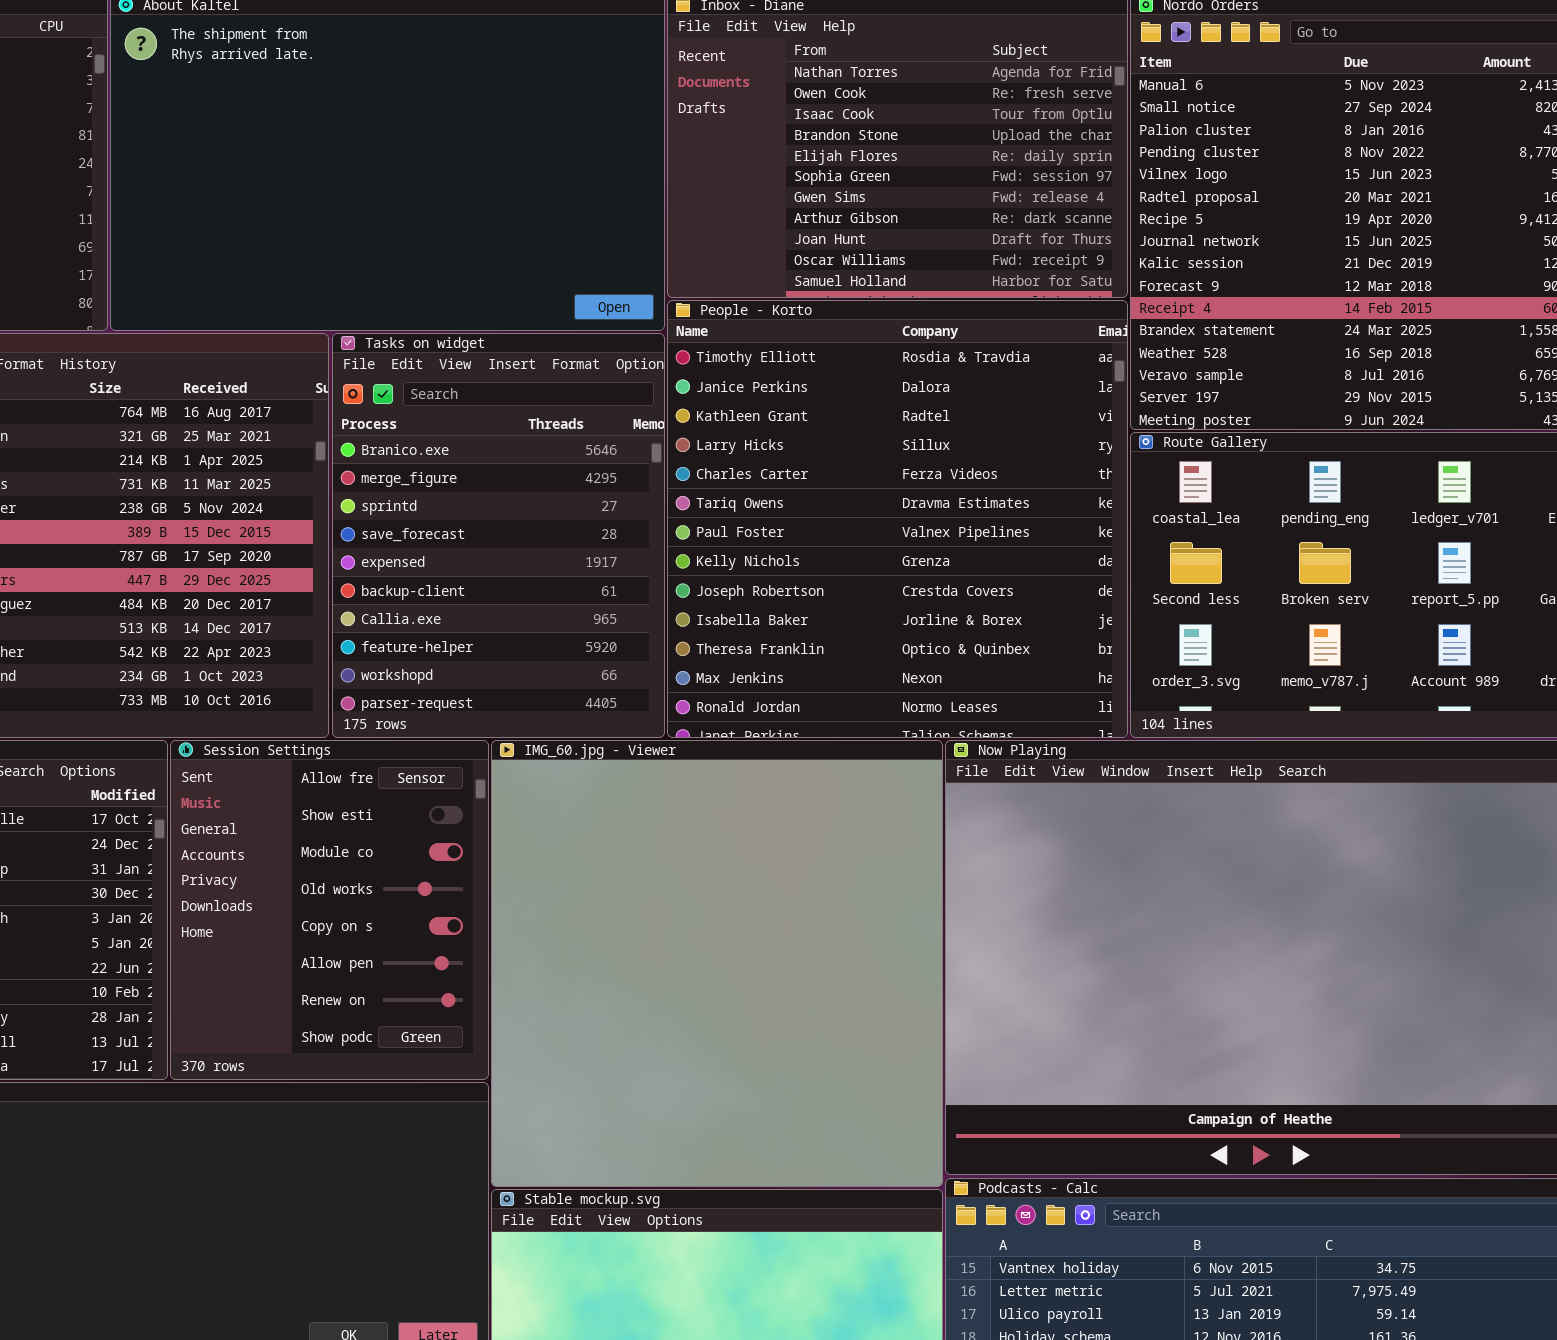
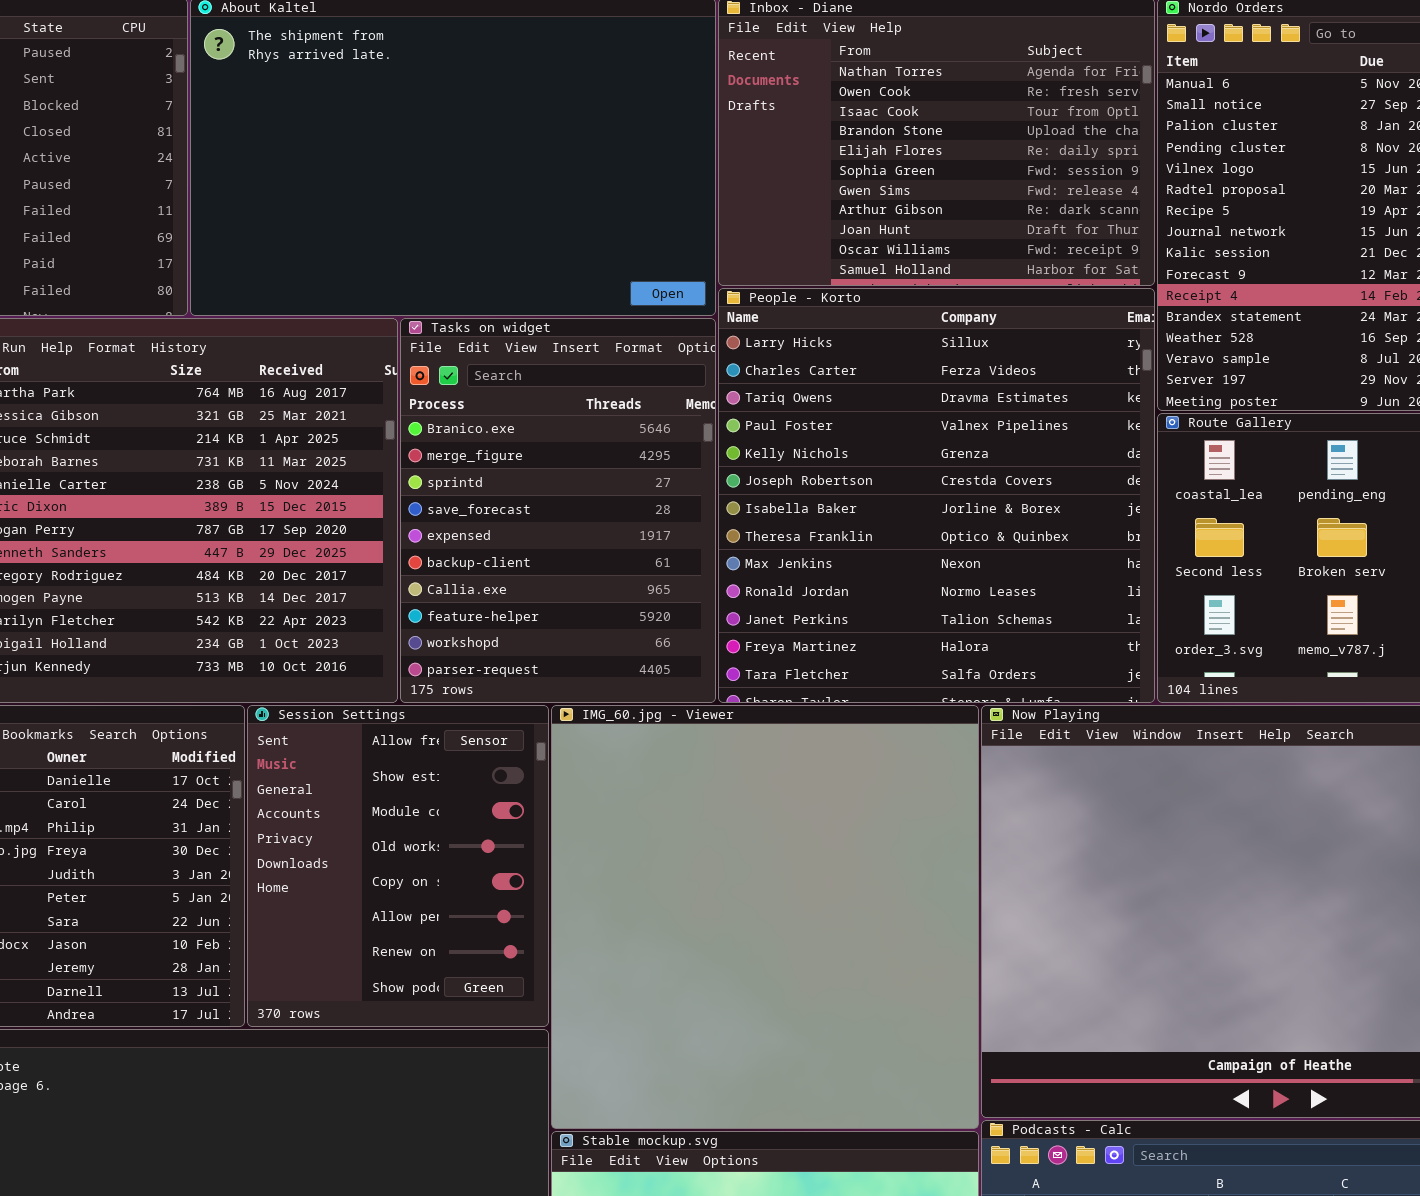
People - Korto: [667,300,1128,738] -> [718,288,1155,703], scrolled down 3 rows

